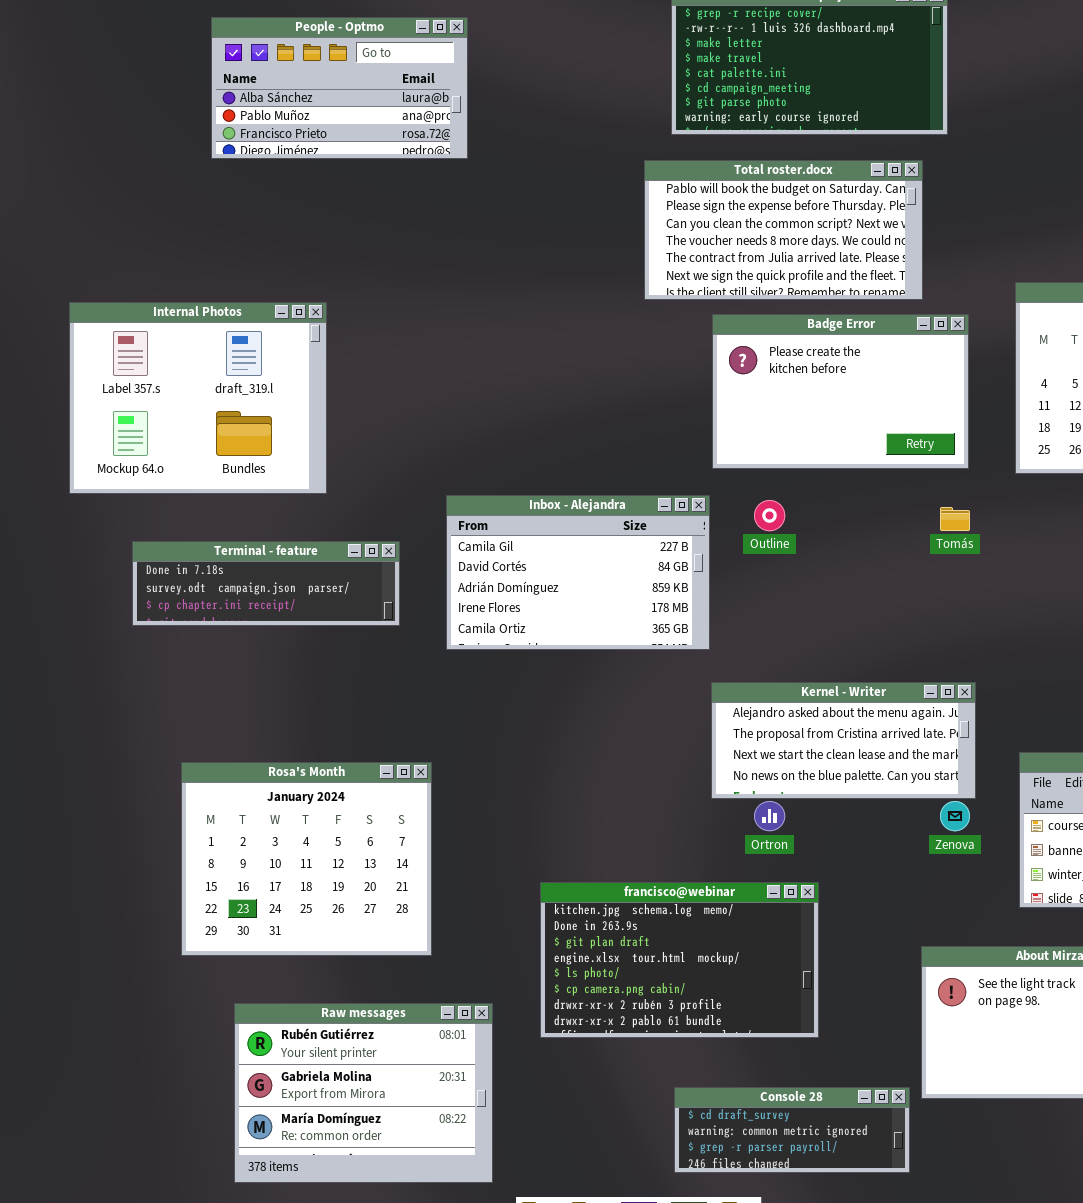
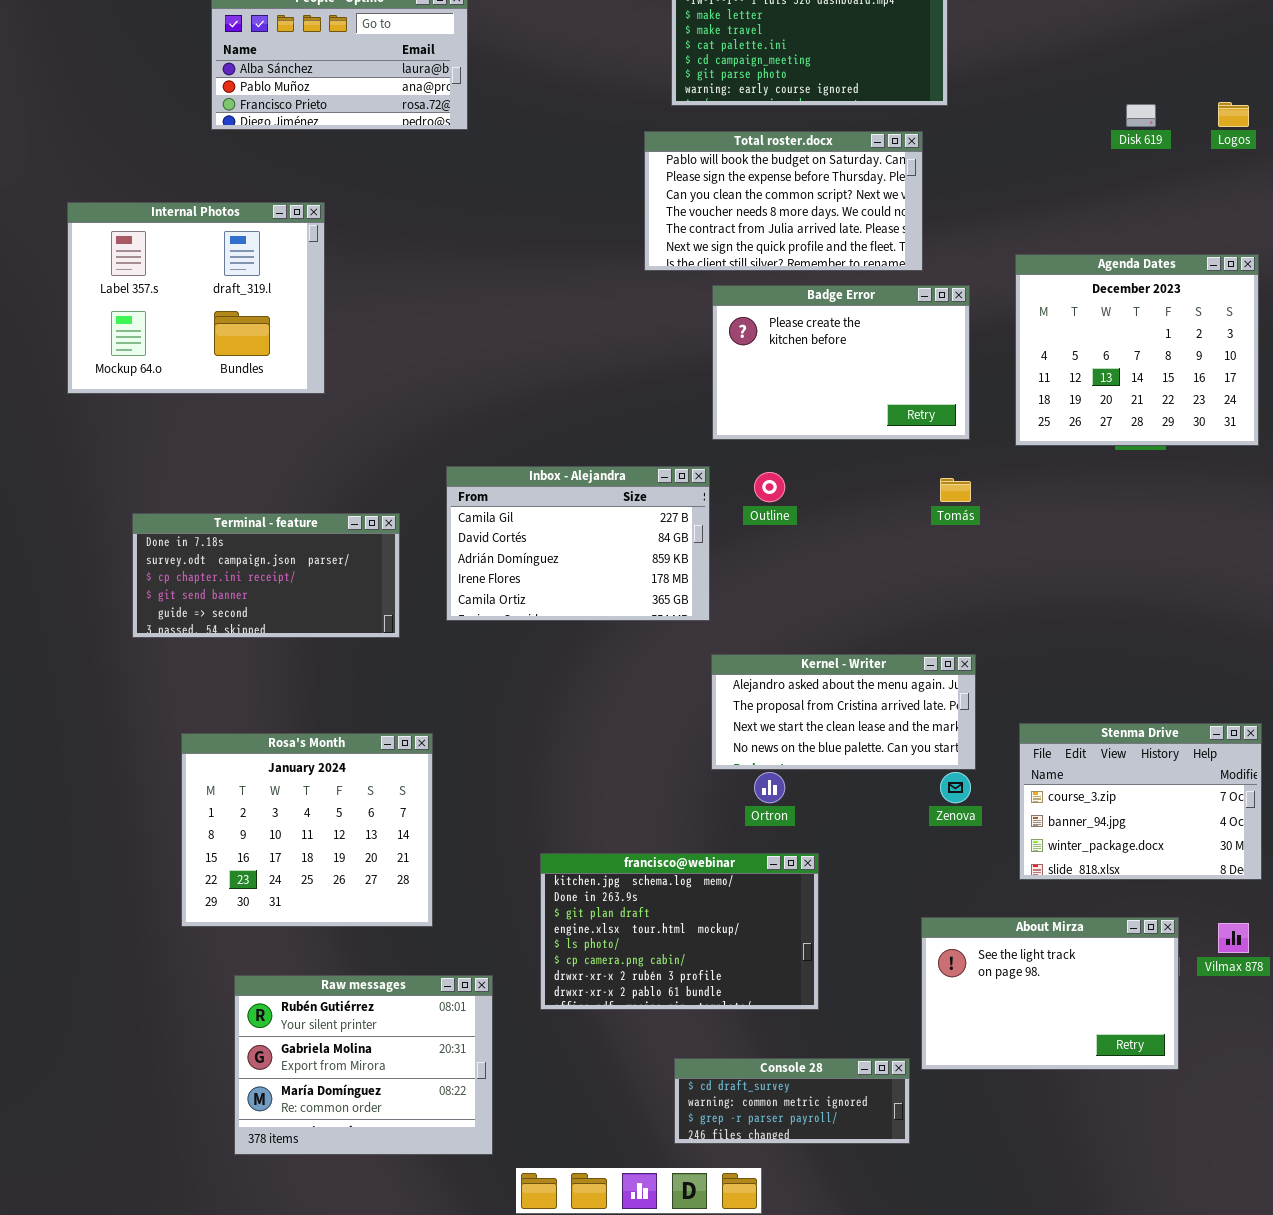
Internal Photos: [69,302,327,494] -> [67,202,325,394], moved
Terminal - feature: [132,541,400,626] -> [132,513,400,638], resized

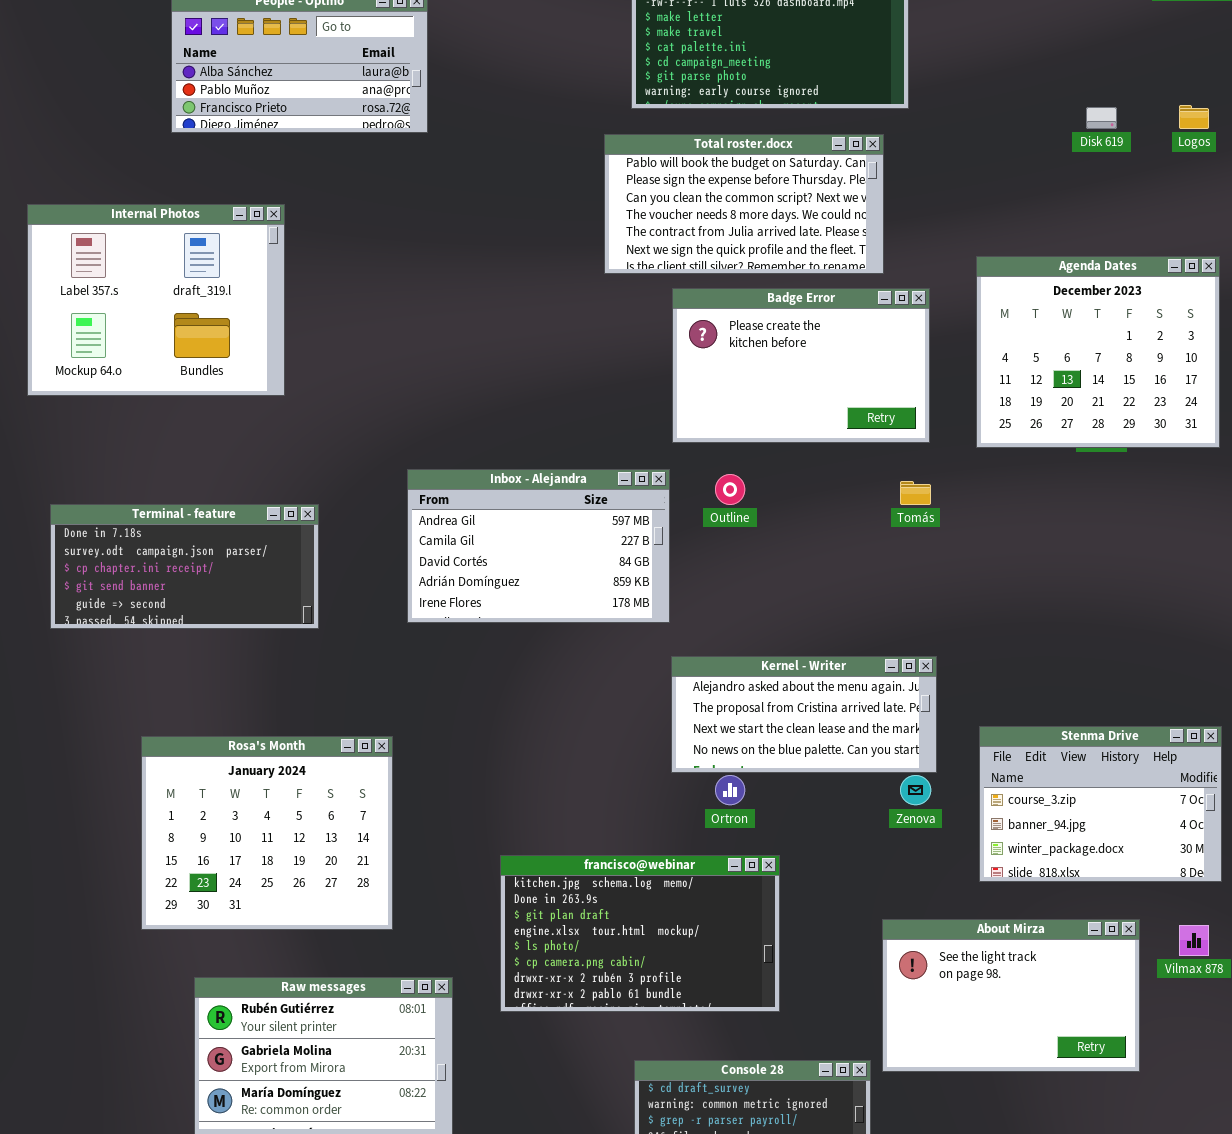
Inbox - Alejandra: [446,466,710,621] -> [407,469,670,623], scrolled up 1 row
Terminal - feature: [132,513,400,638] -> [50,504,319,629], moved

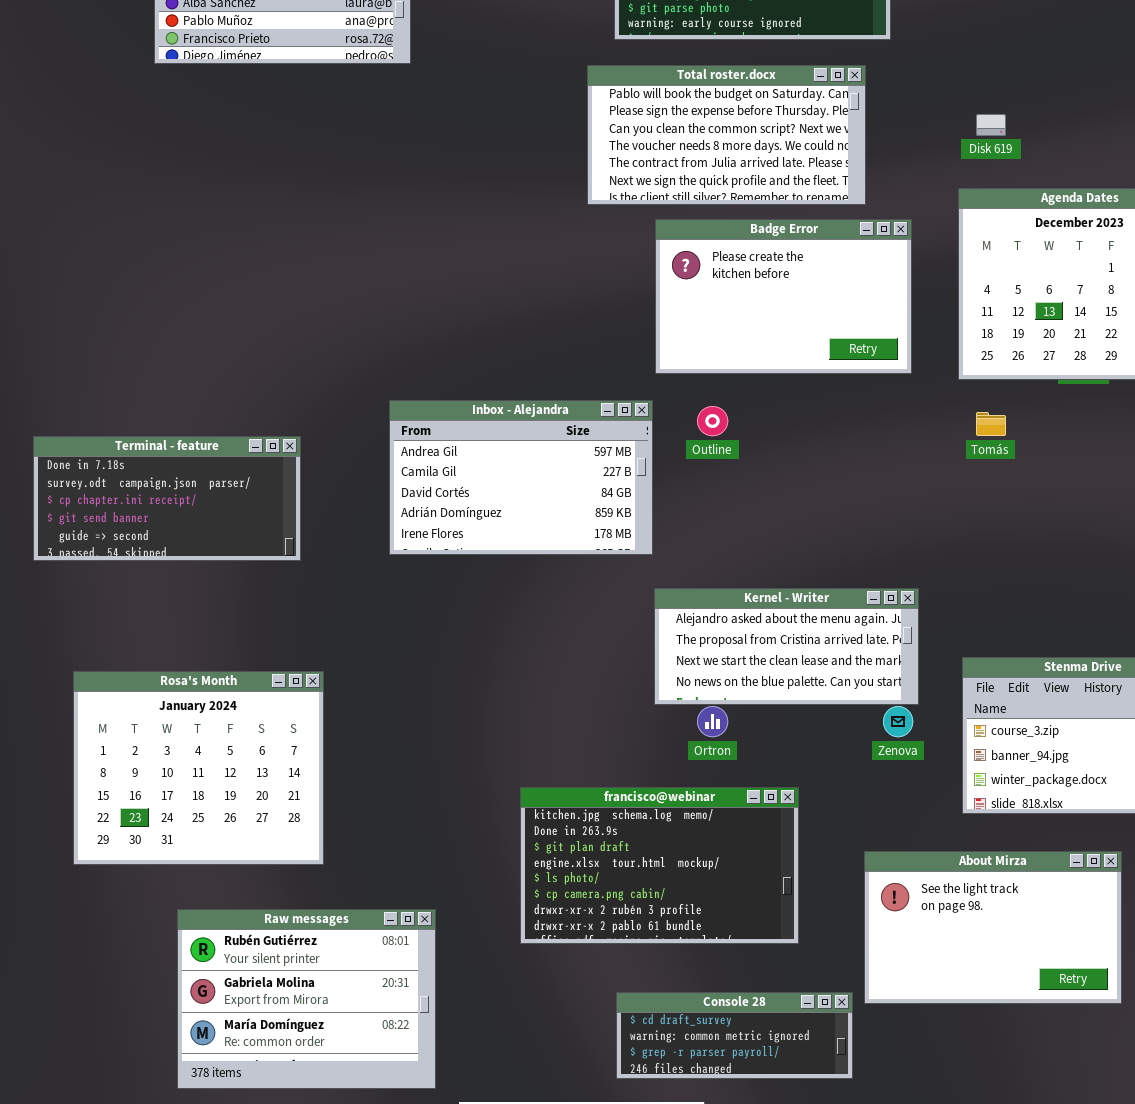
Disk 619: [1086,107,1117,129] -> [976,114,1006,136], moved
Internal Photos: [27,204,285,396] -> none, closed
Tomás: [900,481,931,505] -> [976,412,1006,436], moved
Rosa's Month: [141,736,393,930] -> [73,671,324,865], moved
francisco@webinar: [500,855,780,1012] -> [520,787,799,944], moved

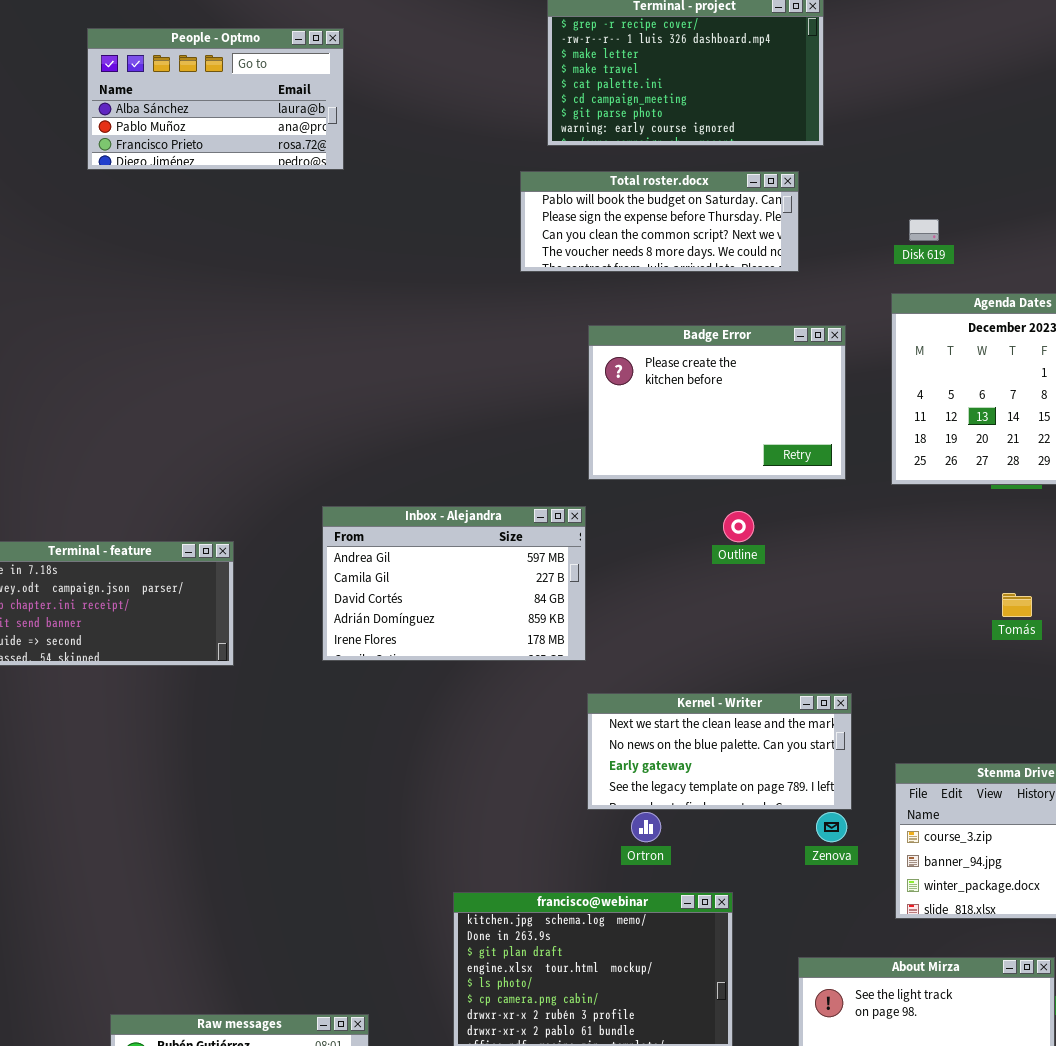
Total roster.docx: [587,65,866,205] -> [520,171,799,272], resized
Outline: [697,406,728,436] -> [723,511,754,542], moved
Tomás: [976,412,1006,436] -> [1002,593,1032,617], moved
Kernel - Writer: [654,588,919,705] -> [587,693,852,810], scrolled down 2 rows
Rosa's Month: [73,671,324,865] -> none, closed

